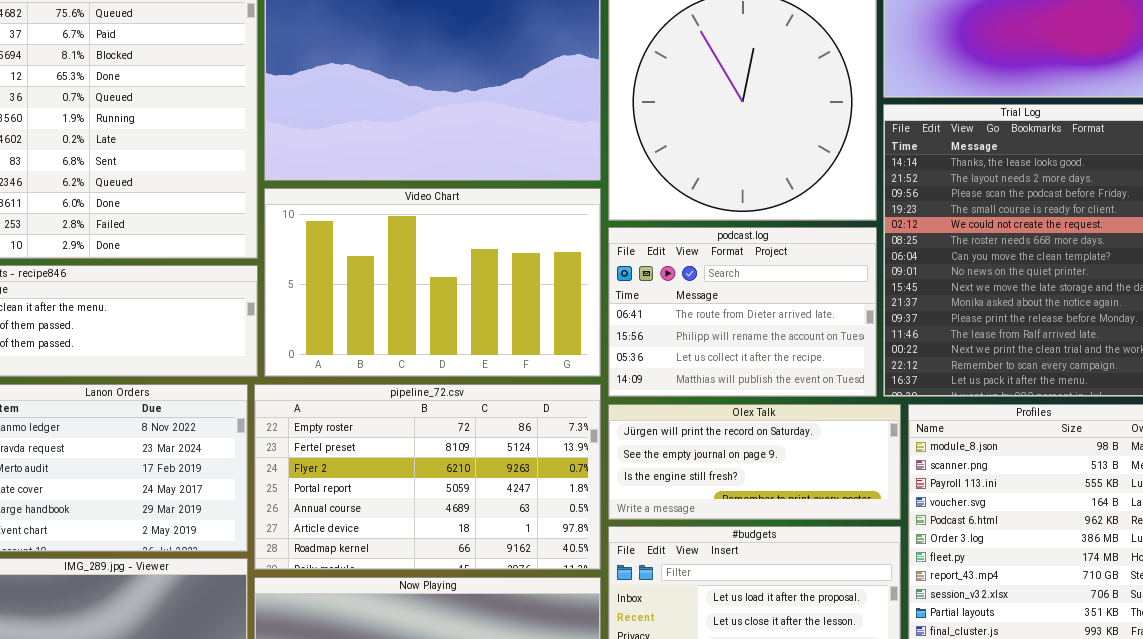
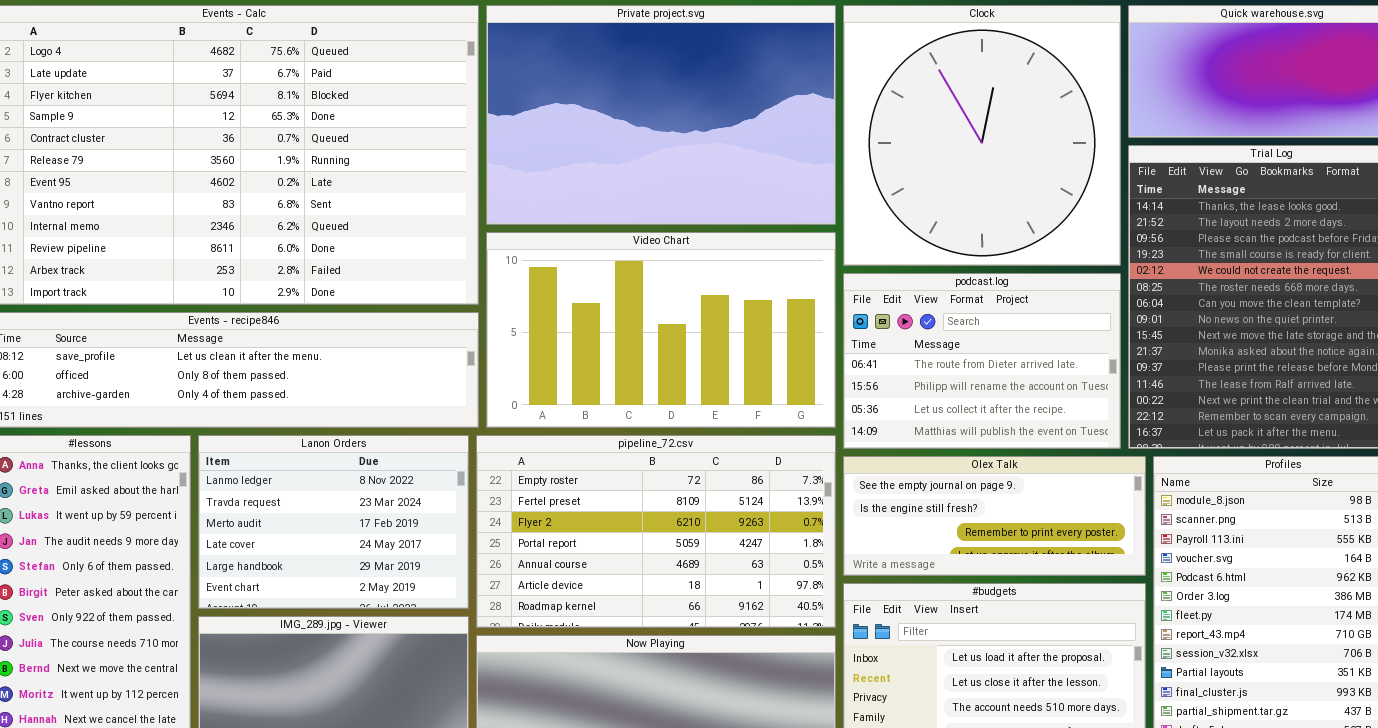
Olex Talk: [608,404,901,520] -> [843,456,1146,576], scrolled down 1 row

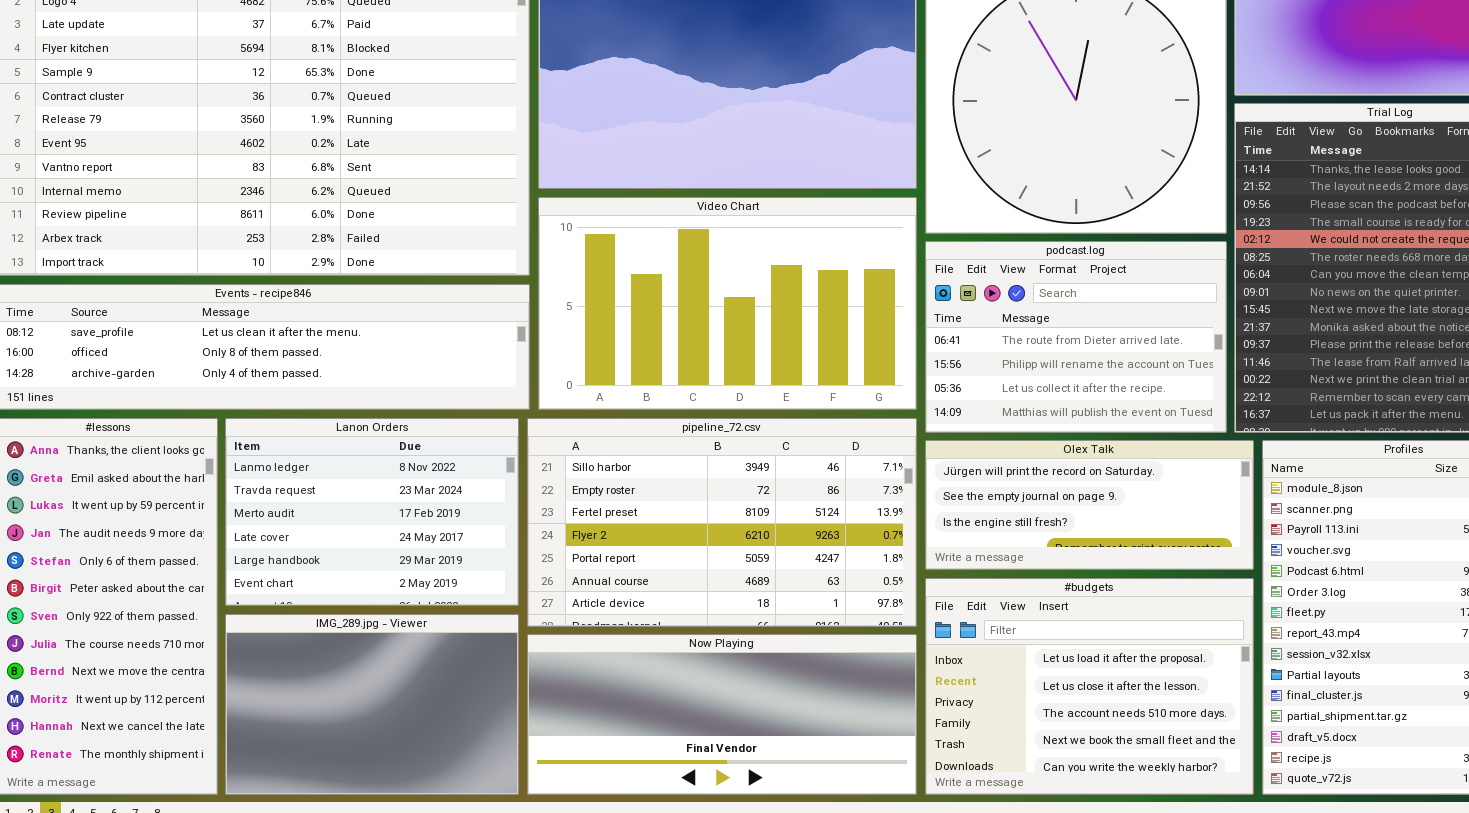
pipeline_72.csv: [476,435,836,628] -> [527,418,917,627], scrolled up 1 row
Olex Talk: [843,456,1146,576] -> [925,440,1254,570], scrolled up 1 row

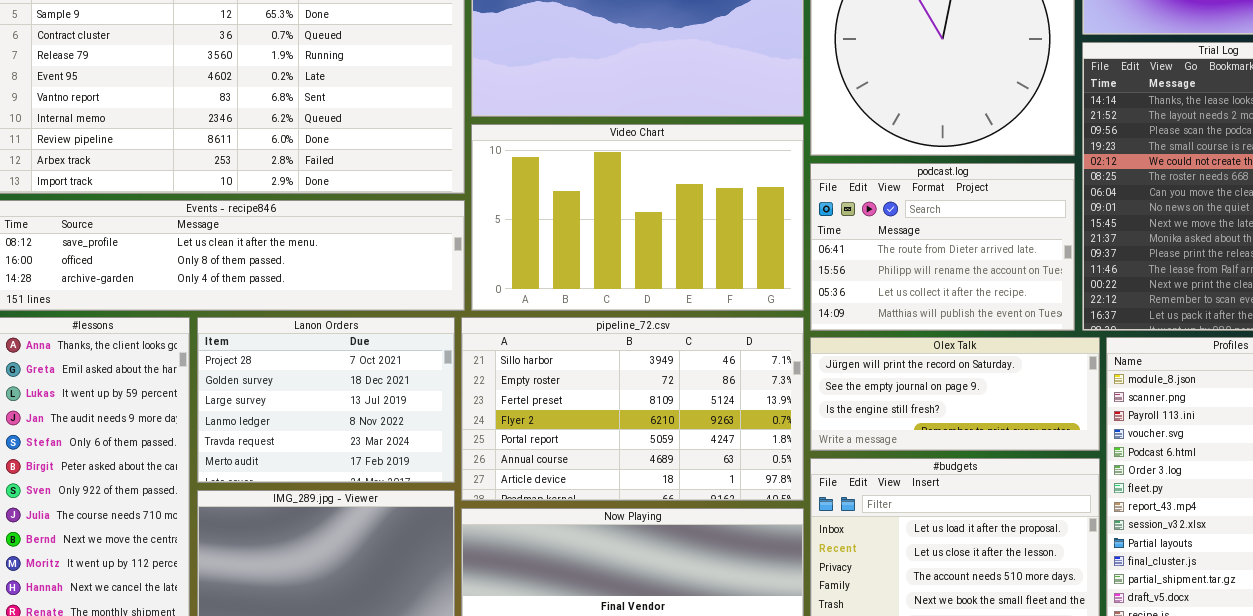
Lanon Orders: [225,418,519,606] -> [197,317,455,483], scrolled up 3 rows

